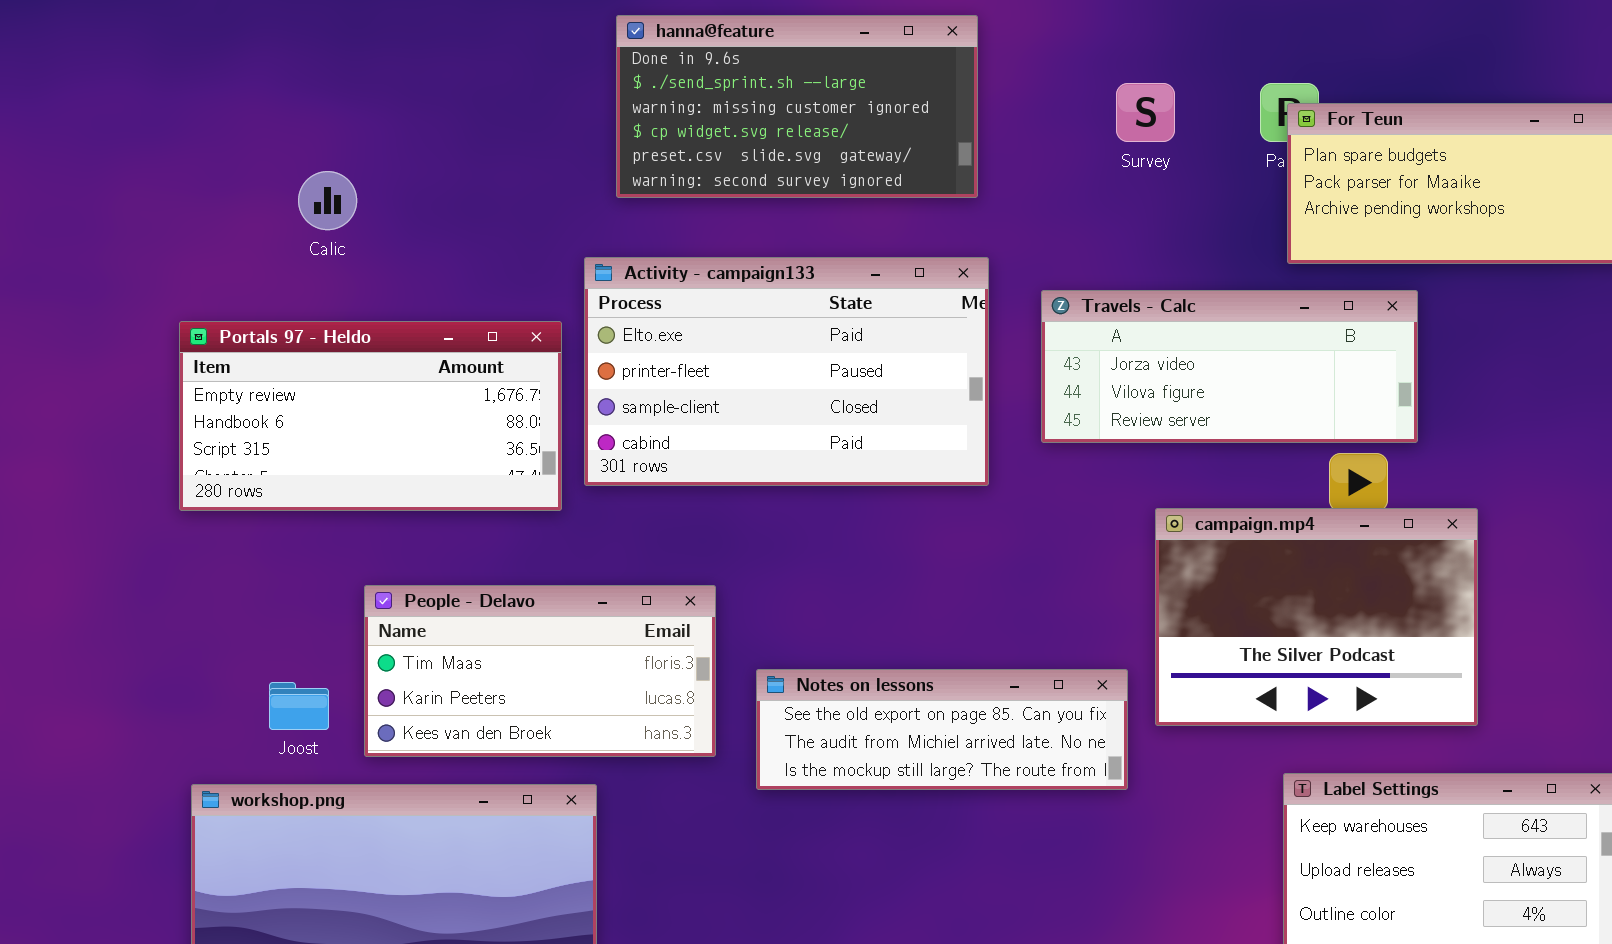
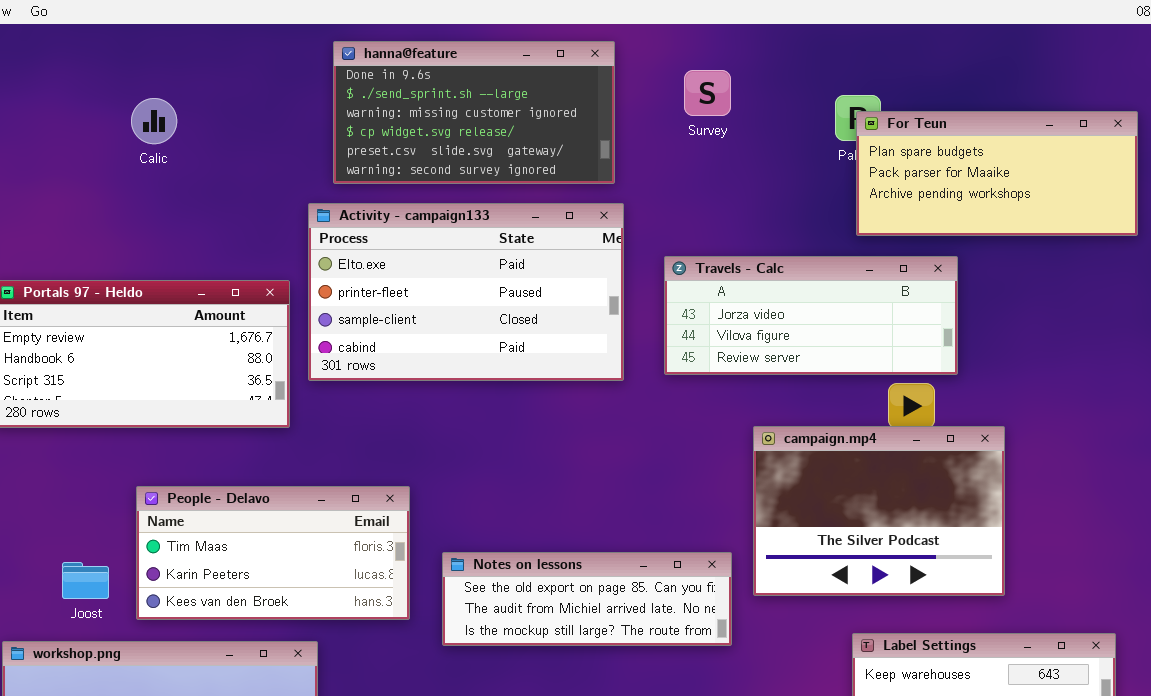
Survey: [1116,83,1175,142] -> [684,70,731,116], moved
Calic: [298,171,357,230] -> [131,98,177,144], moved
Activity - campaign133: [584,257,989,486] -> [308,203,624,381], moved

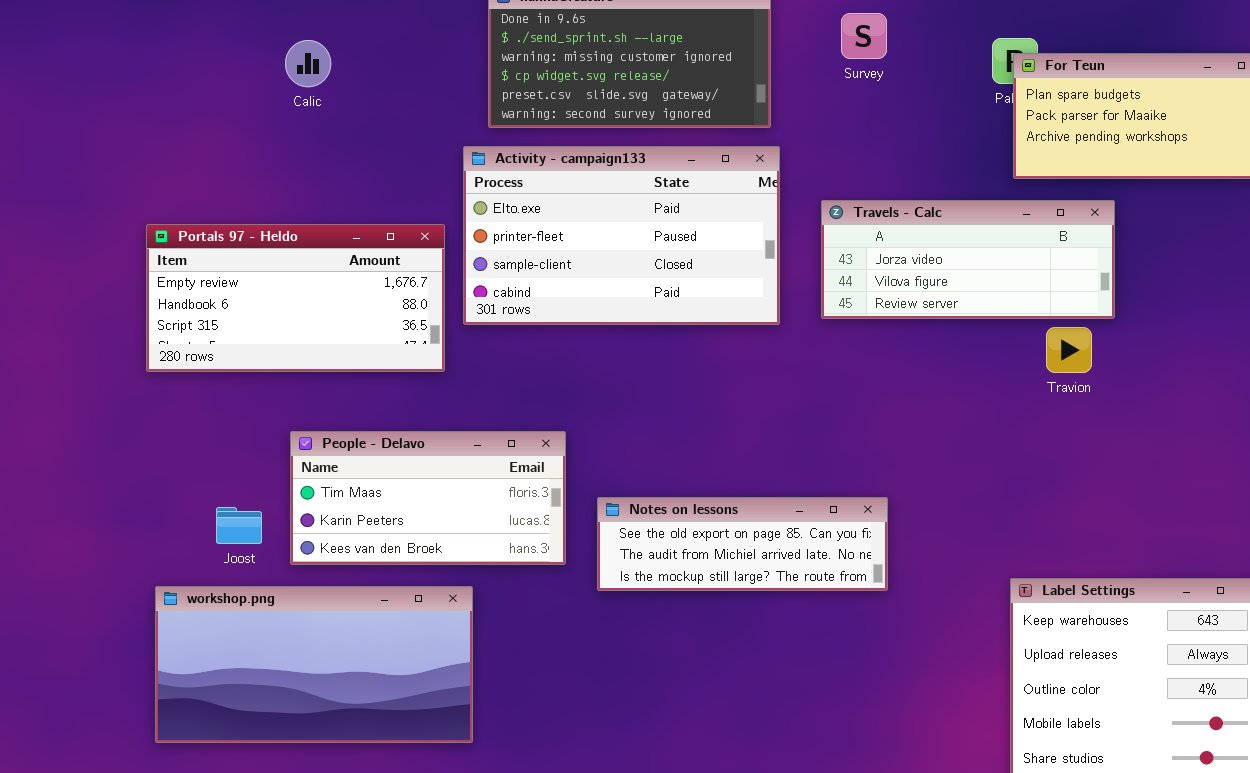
campaign.mp4: [753,426,1005,596] -> none, closed

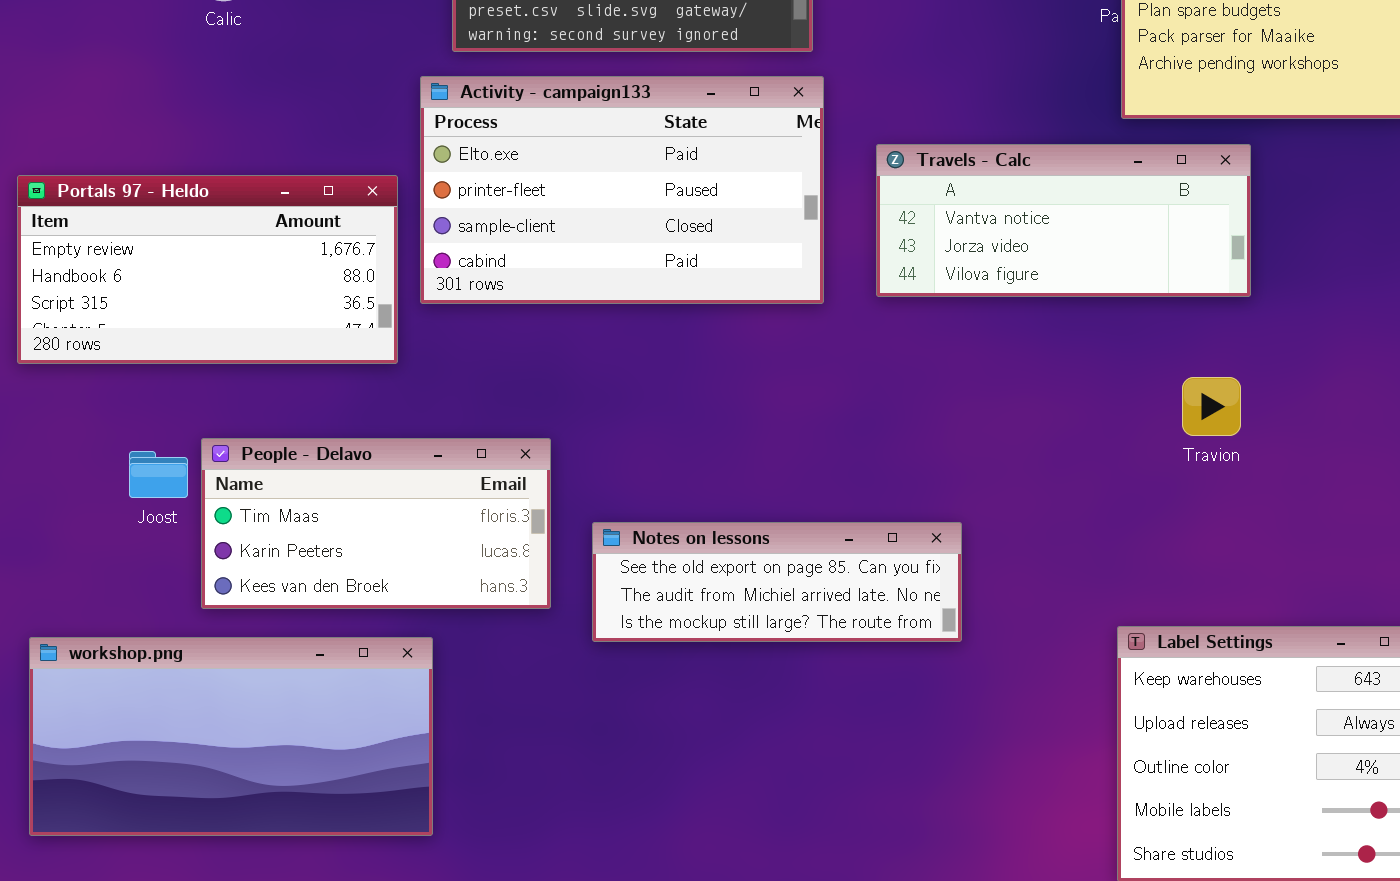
Travels - Calc: [821,200,1115,319] -> [876,144,1251,297], scrolled up 1 row
Travion: [1046,327,1092,373] -> [1182,377,1241,436], moved
Joost: [216,507,262,544] -> [129,451,188,498], moved

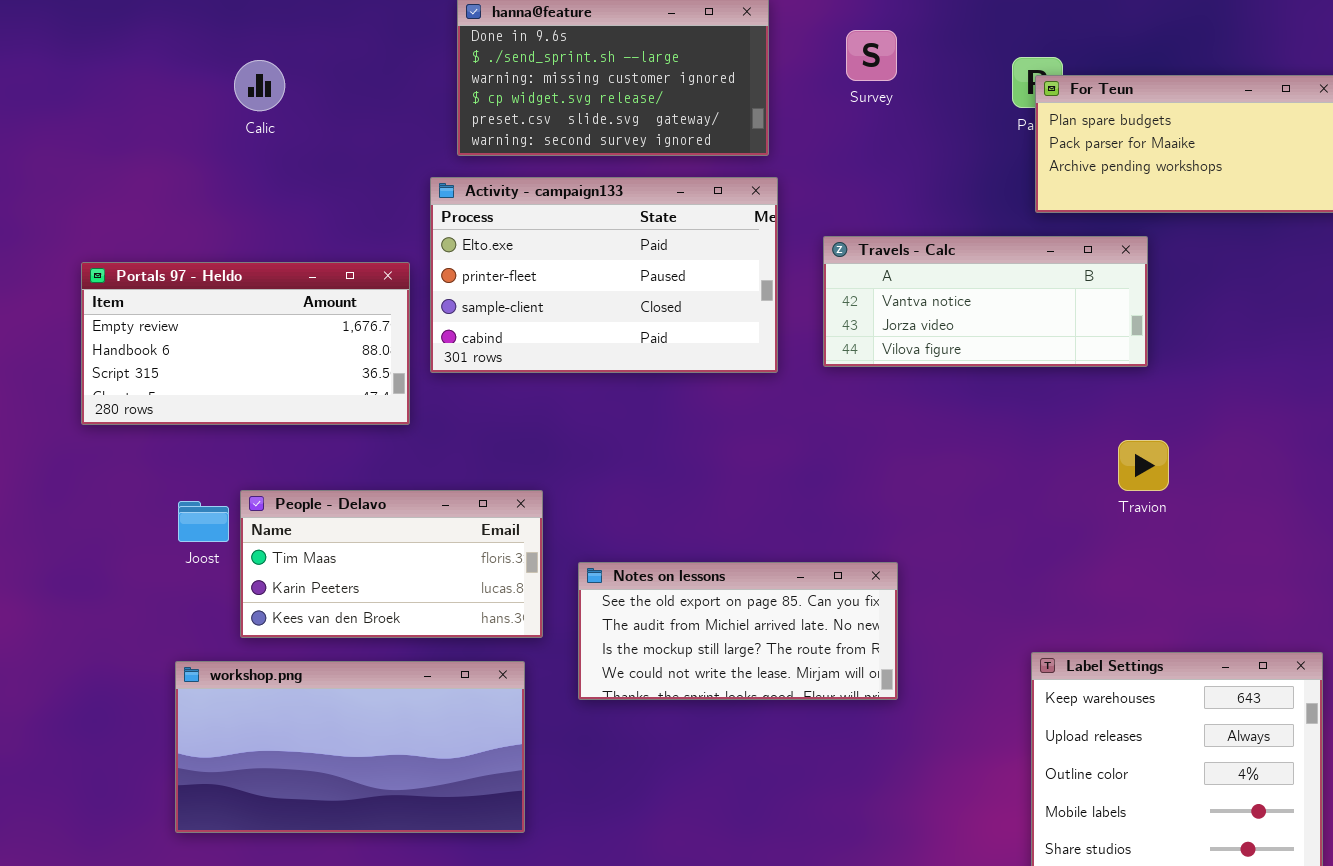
Travion: [1182,377,1241,436] -> [1118,440,1169,491], moved
Notes on lessons: [592,522,962,642] -> [578,562,898,700], resized
workshop.png: [29,637,433,836] -> [175,661,525,833], moved

